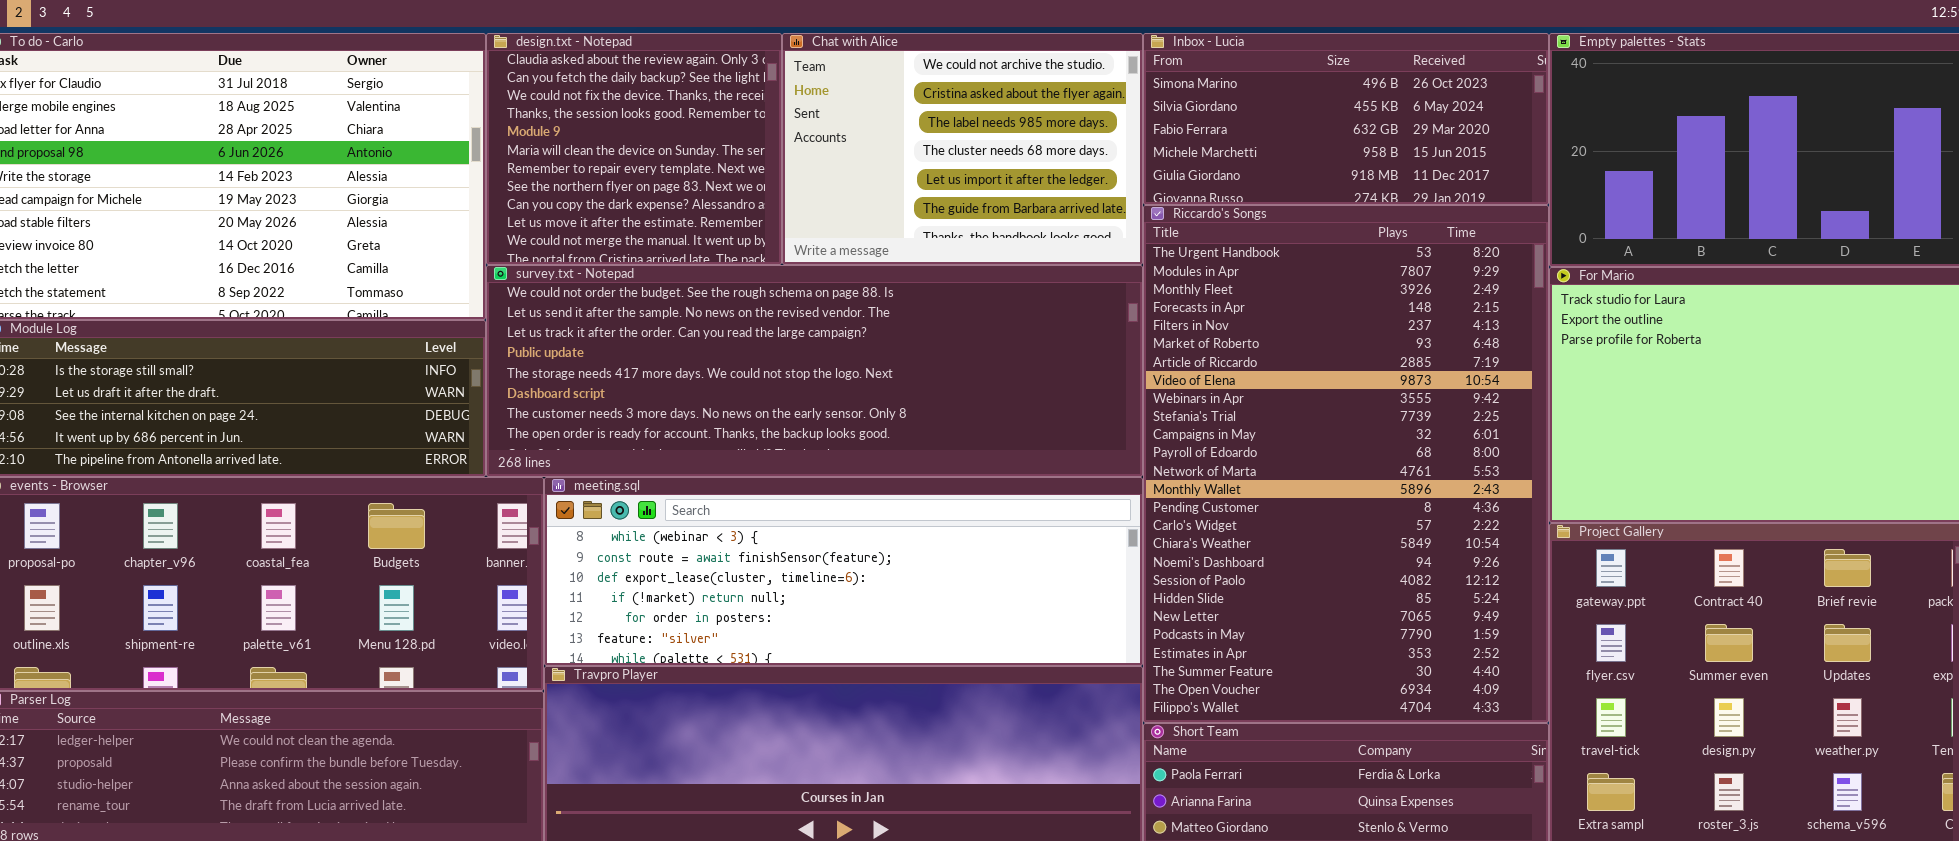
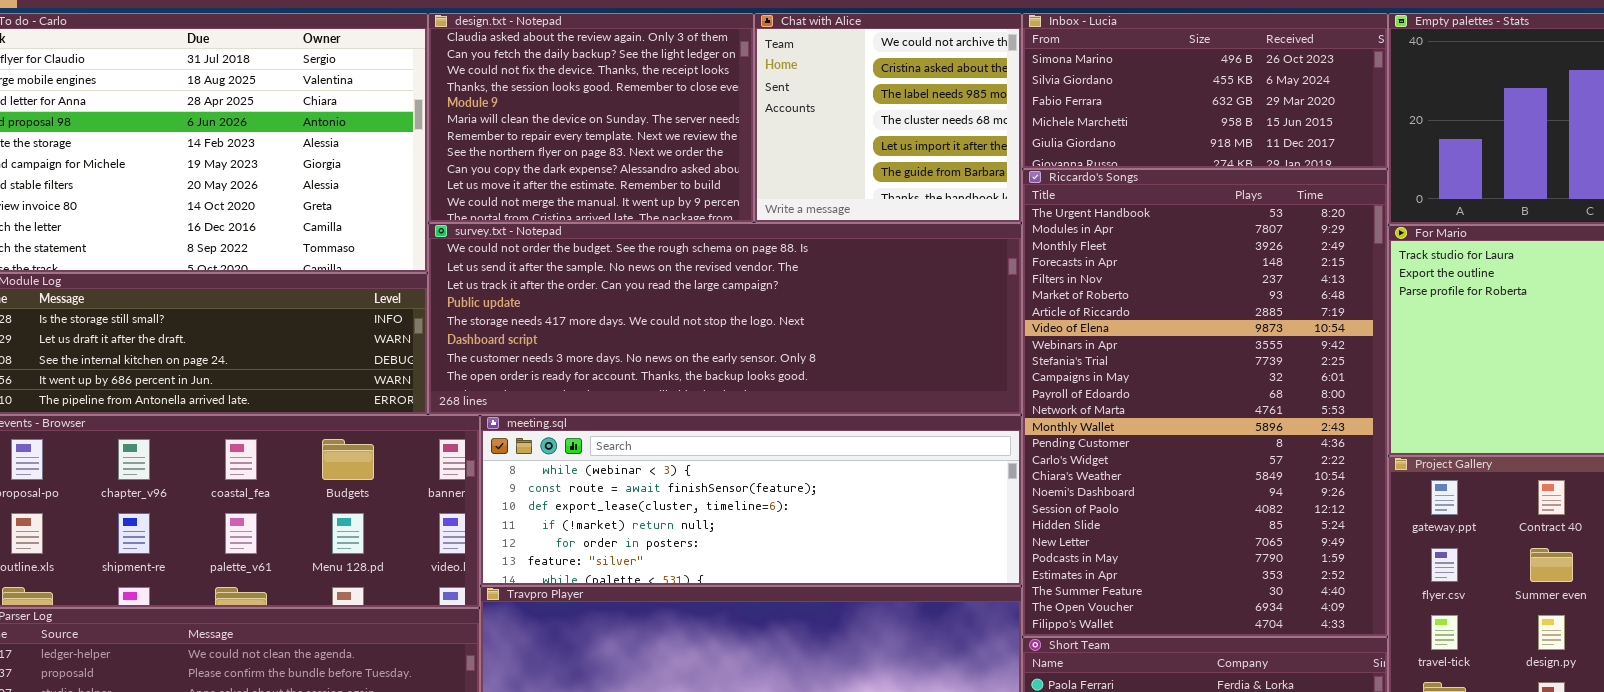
design.txt - Notepad: [486,33,782,265] -> [428,13,754,223], resized
Chat with Alice: [782,33,1143,265] -> [754,13,1022,223], resized

